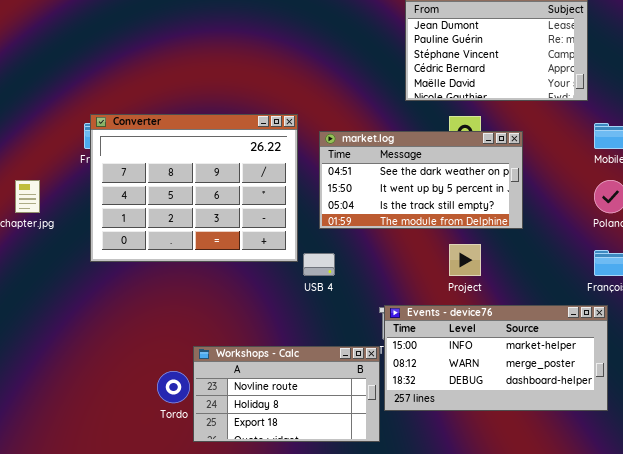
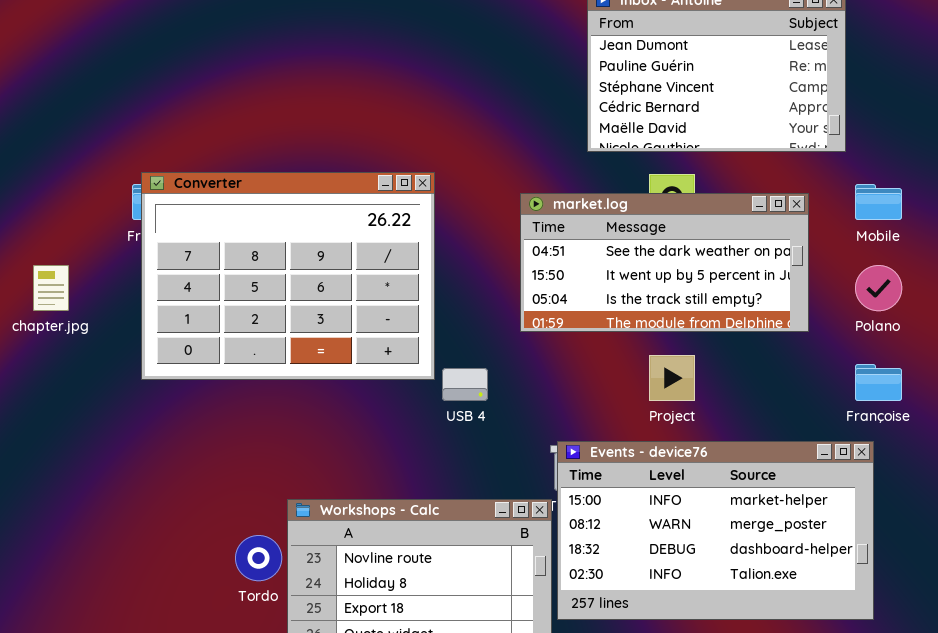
market.log: [319,131,523,229] -> [520,193,809,332], moved
Events - device76: [384,305,608,411] -> [557,441,874,620], resized

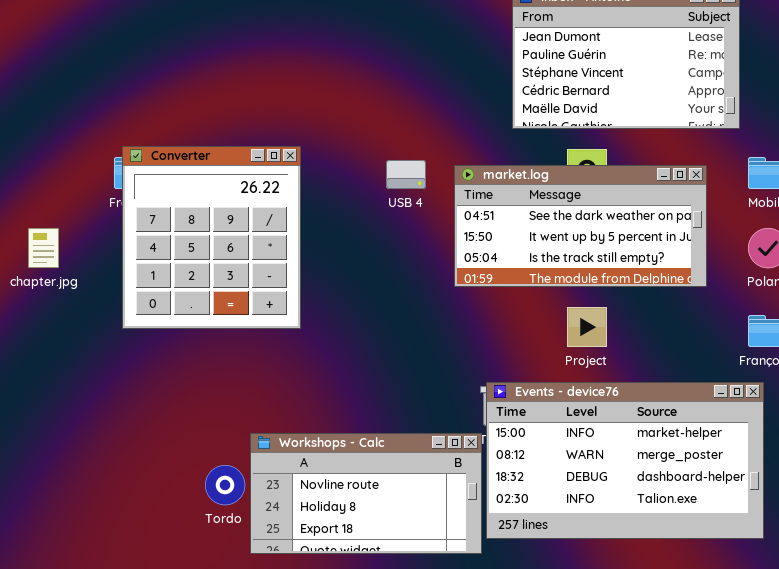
Converter: [141,172,435,380] -> [122,146,301,329], resized
USB 4: [442,368,488,401] -> [386,160,426,189], moved

